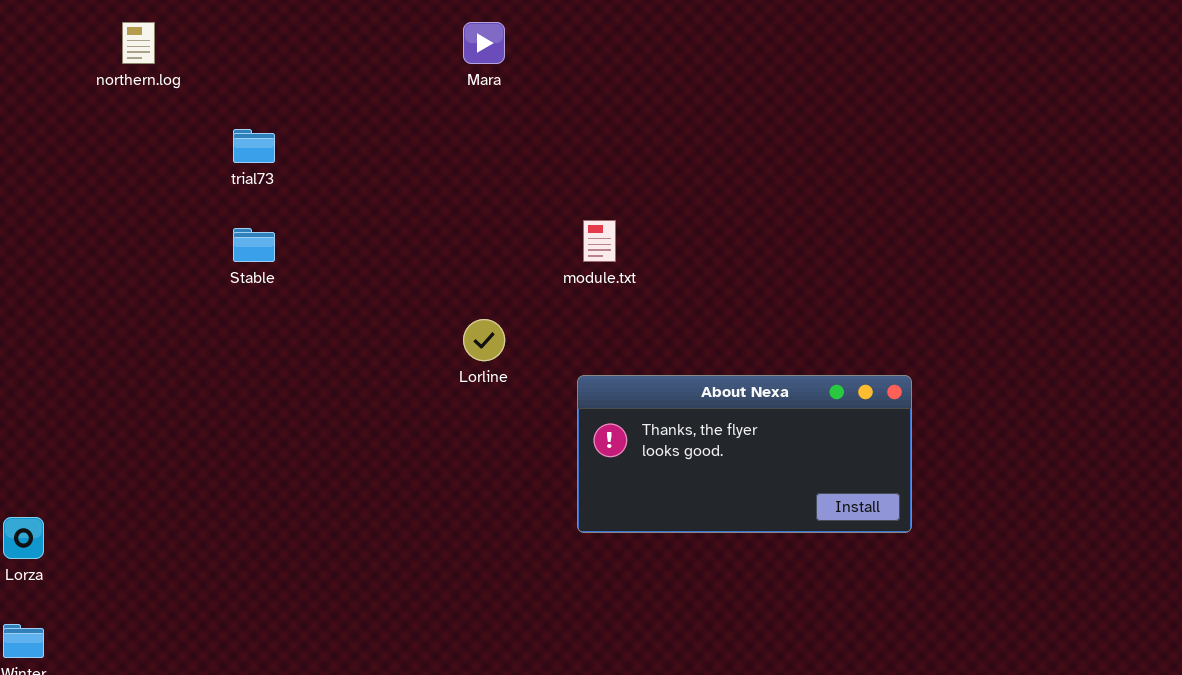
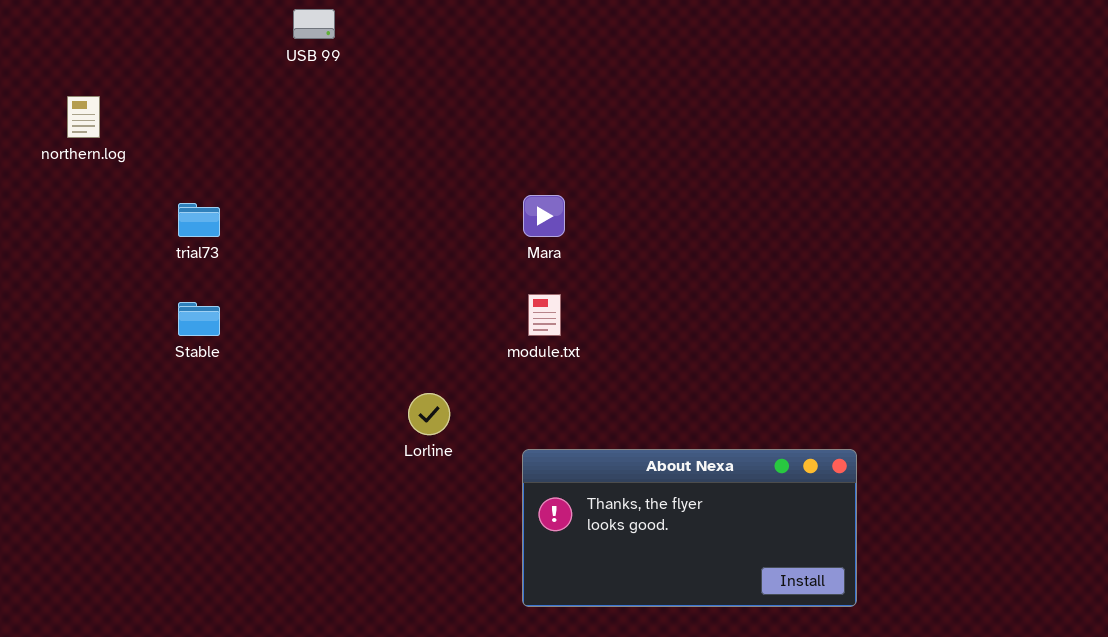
Mara: [463,22,505,64] -> [523,195,565,237], moved

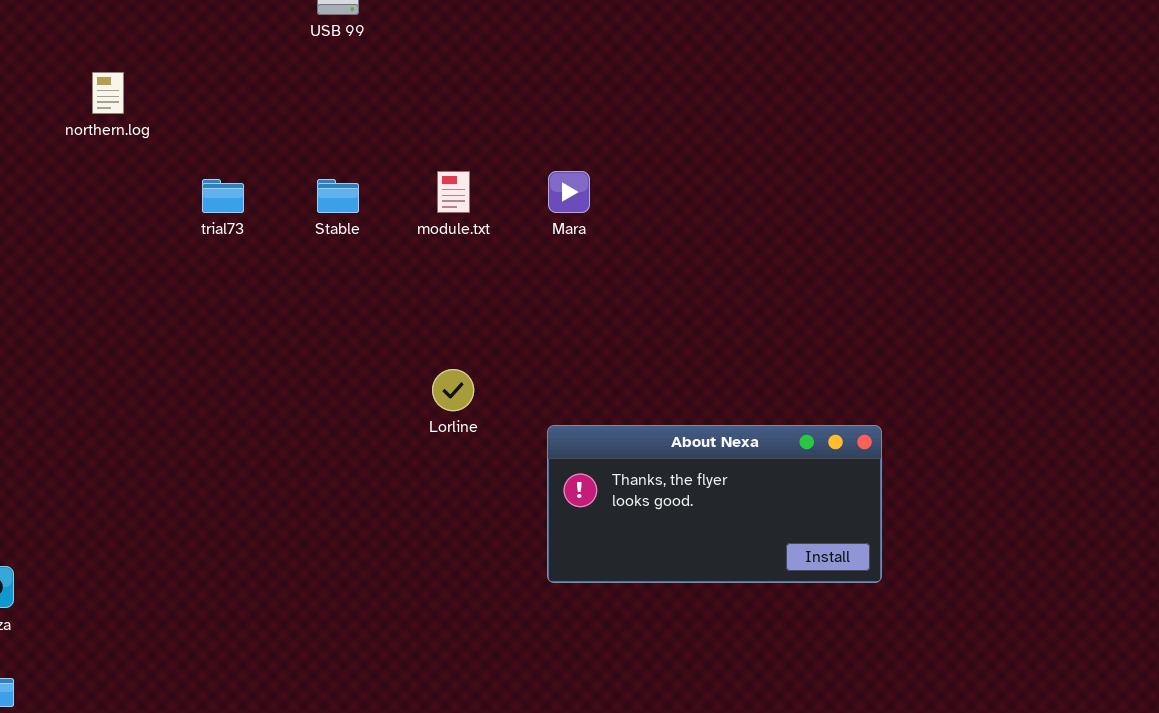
module.txt: [528,294,561,336] -> [437,171,470,213], moved
Stable: [178,302,220,336] -> [317,179,359,213], moved

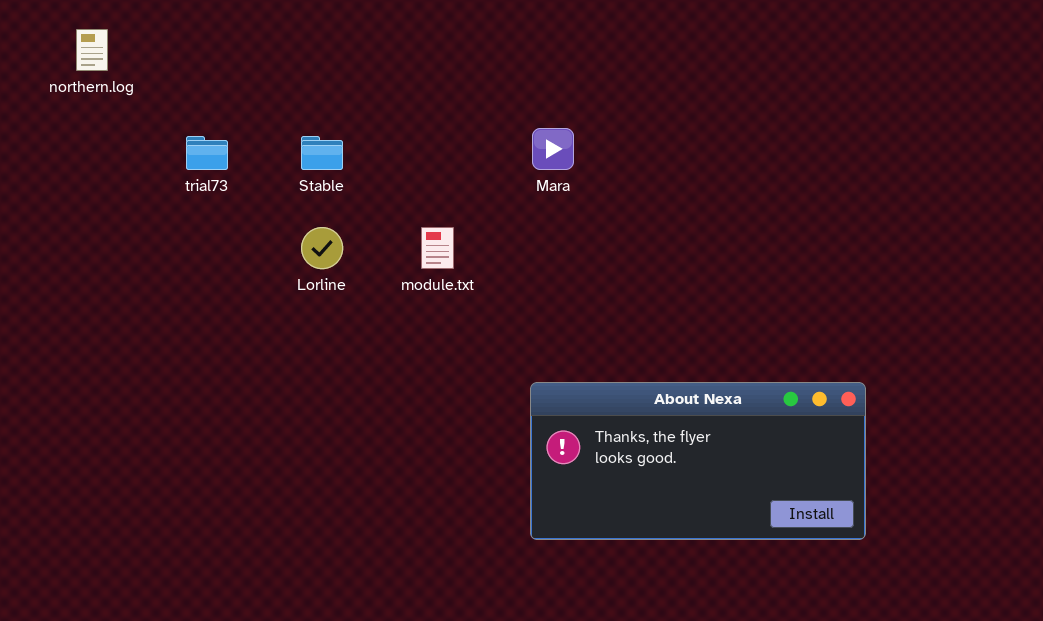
module.txt: [437,171,470,213] -> [421,227,454,269], moved
Lorline: [432,369,474,411] -> [301,227,343,269], moved

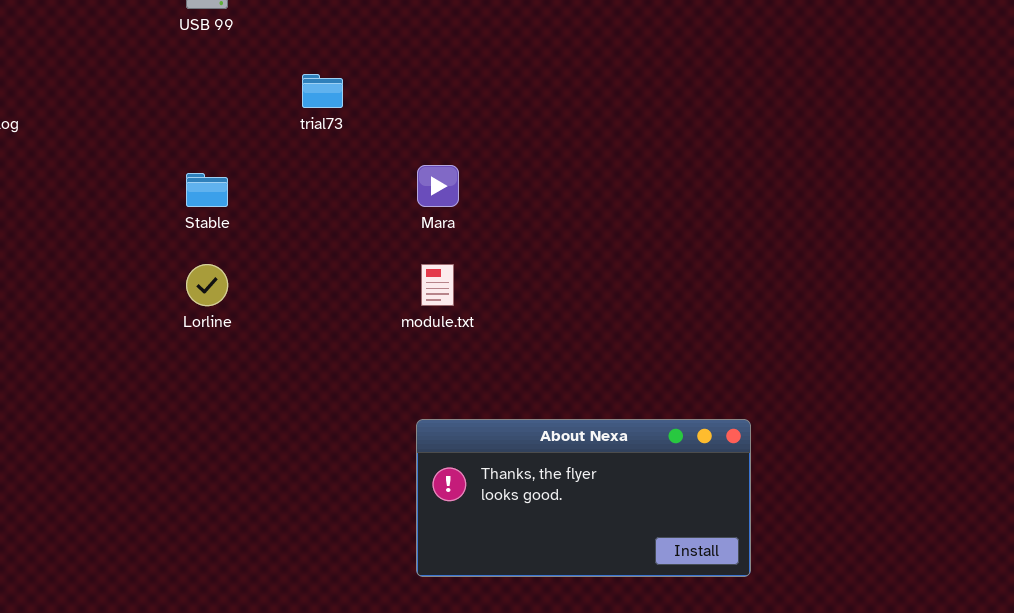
trial73: [186,136,228,170] -> [302,74,343,108], moved
module.txt: [421,227,454,269] -> [421,264,454,306], moved

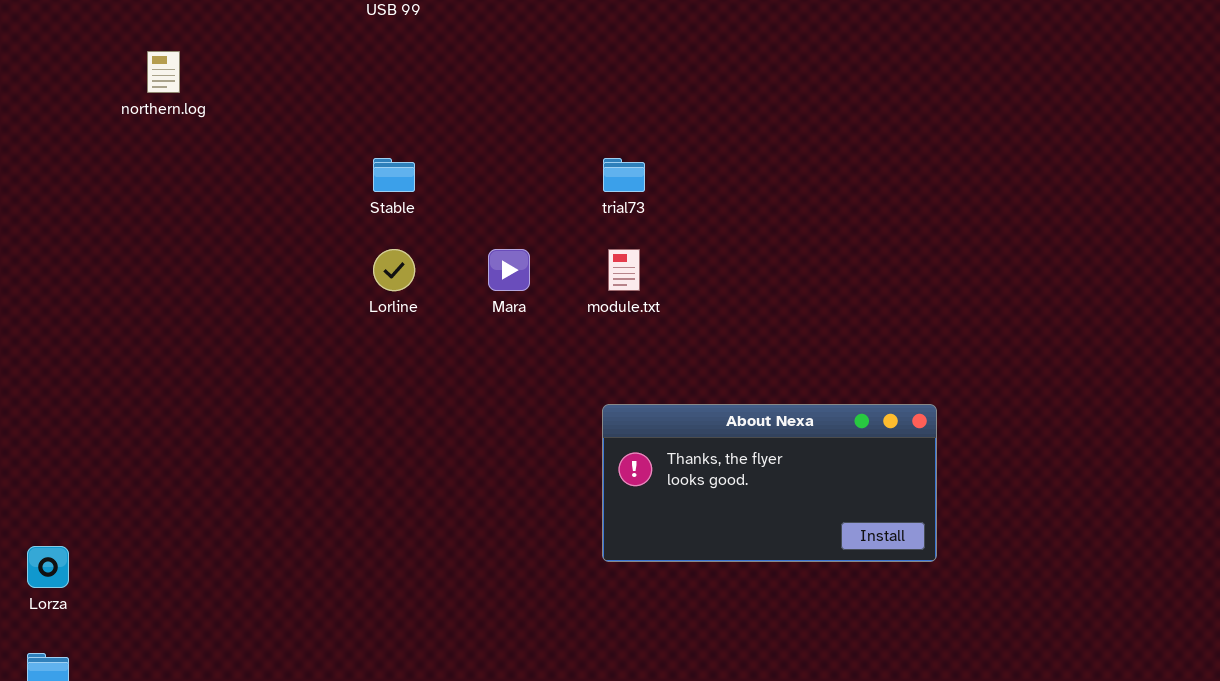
trial73: [302,74,343,108] -> [603,158,645,192], moved
Mara: [417,165,459,207] -> [488,249,530,291], moved

